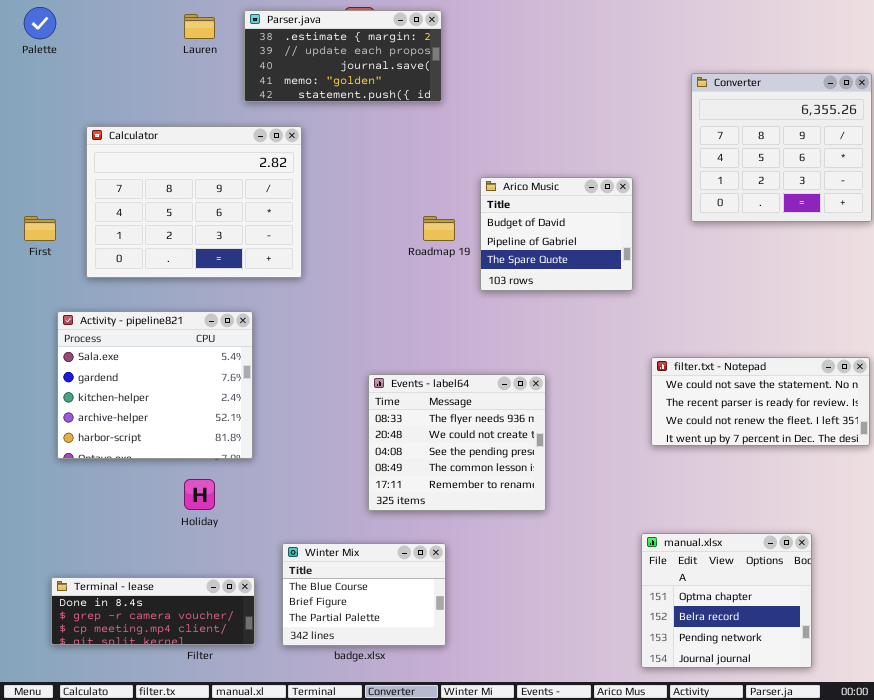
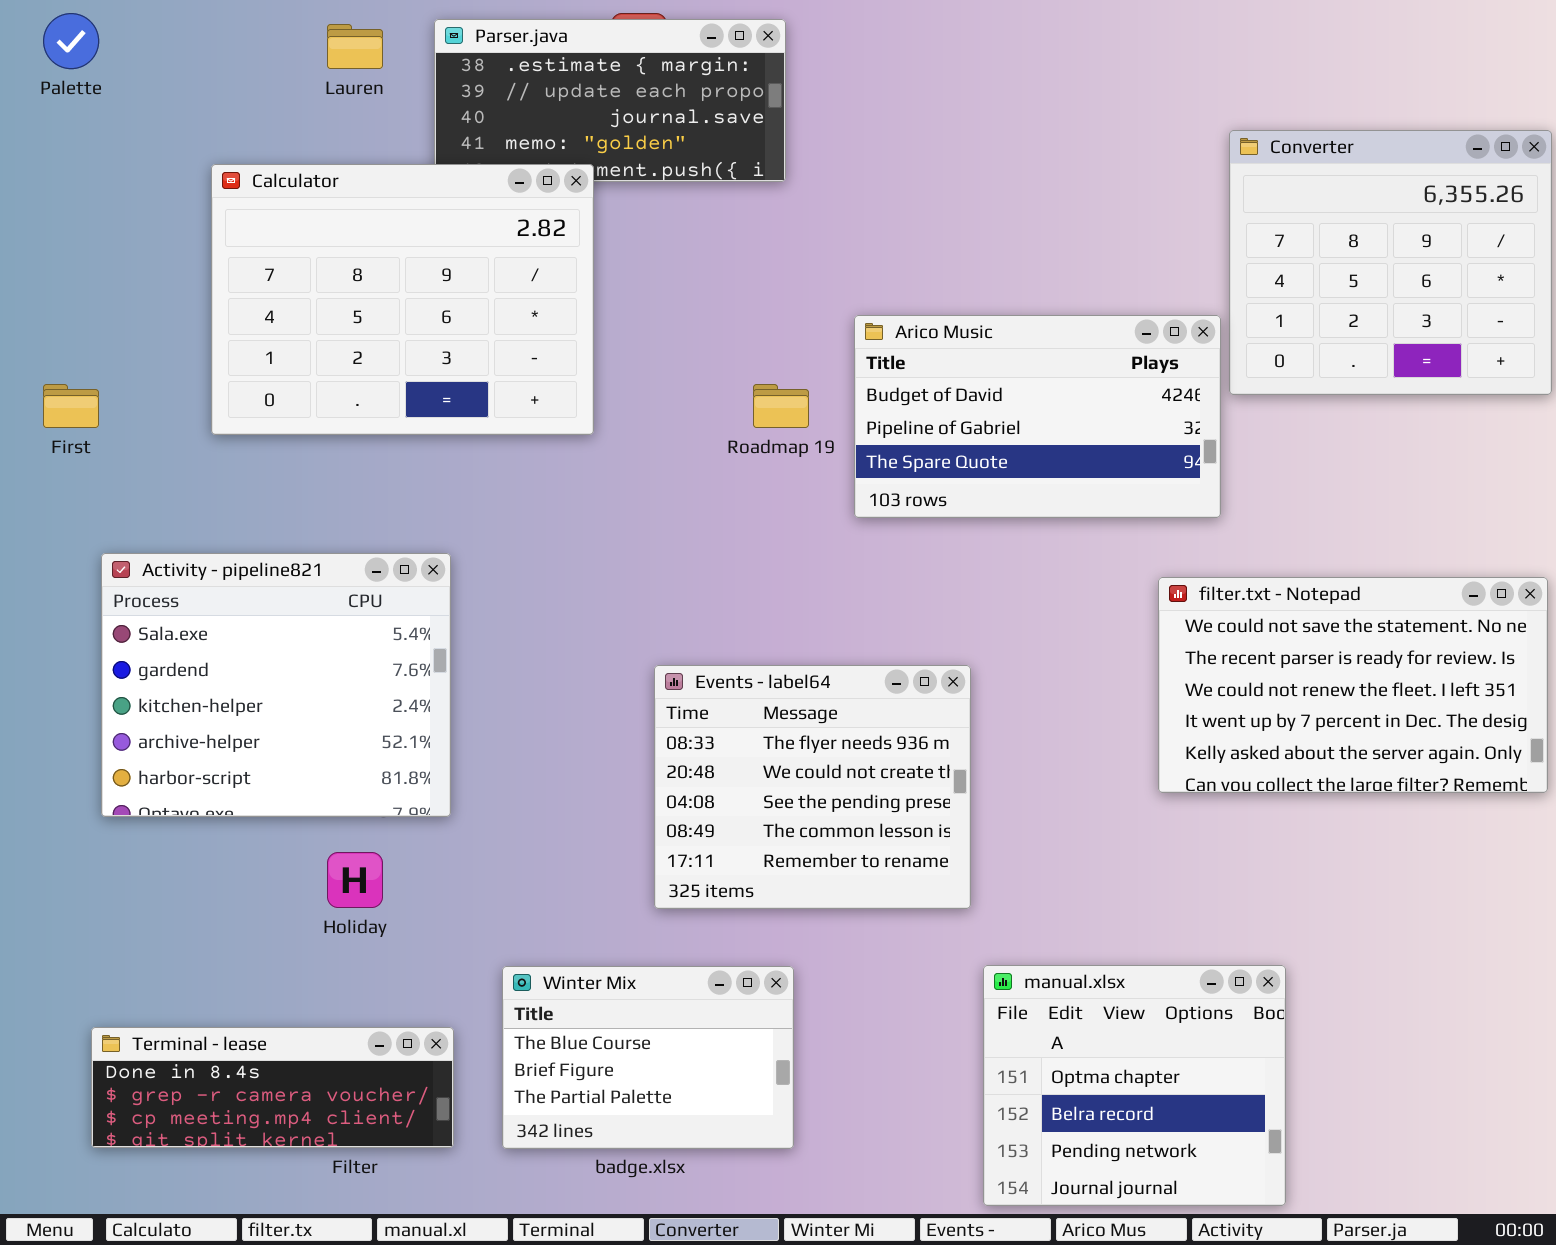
Calculator: [86,126,302,278] -> [211,164,594,435], moved
Arico Music: [480,177,633,291] -> [854,315,1221,518], resized
filter.txt - Notepad: [651,357,870,446] -> [1158,577,1548,793], resized
manual.xlsx: [641,533,812,668] -> [983,965,1286,1206], moved

